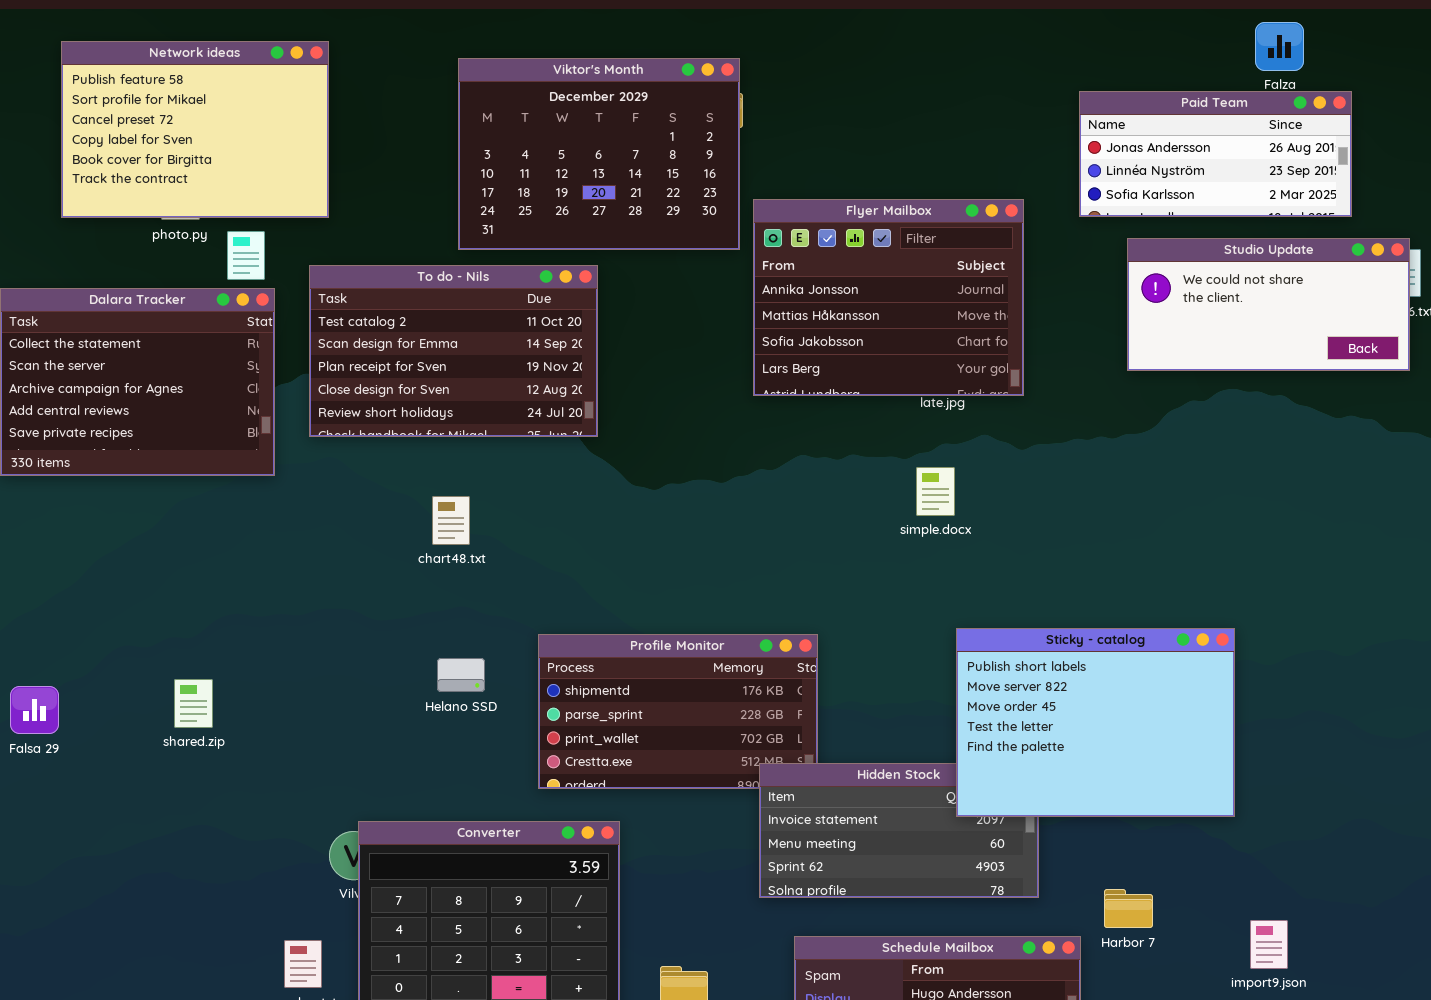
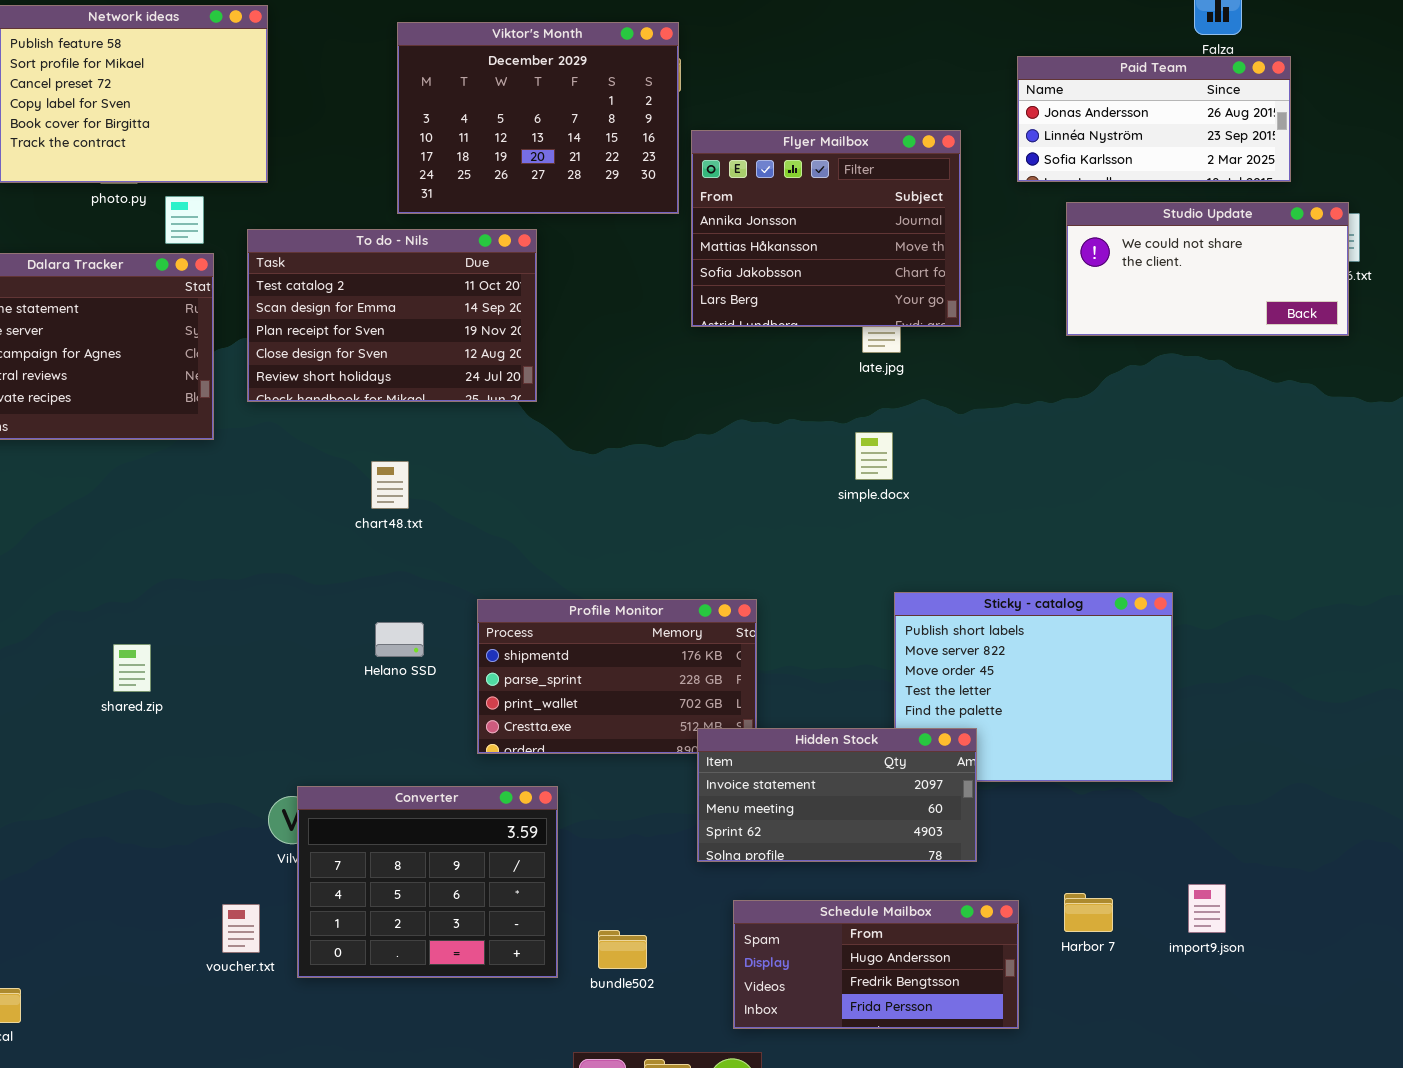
Flyer Mailbox: [753,199,1024,396] -> [691,130,961,327], moved
Hidden Stock: [759,763,1039,898] -> [697,728,977,862], raised
Harbor 7: [1104,889,1153,928] -> [1064,893,1113,932], moved

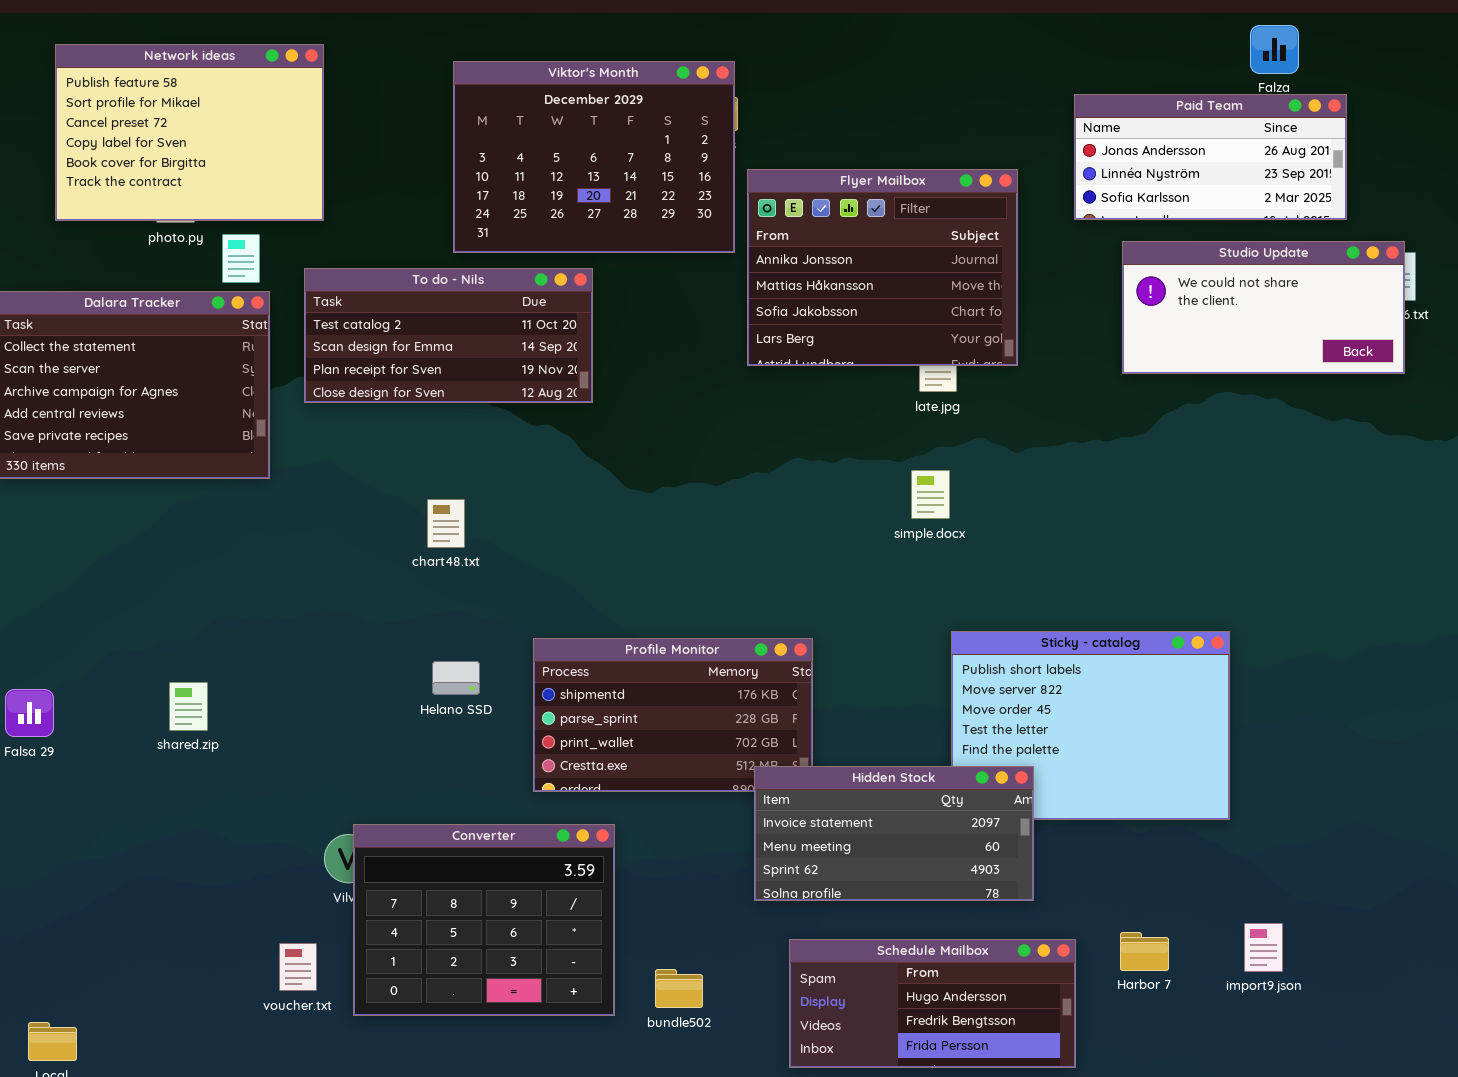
To do - Nils: [247,229,537,402] -> [304,268,593,403], resized

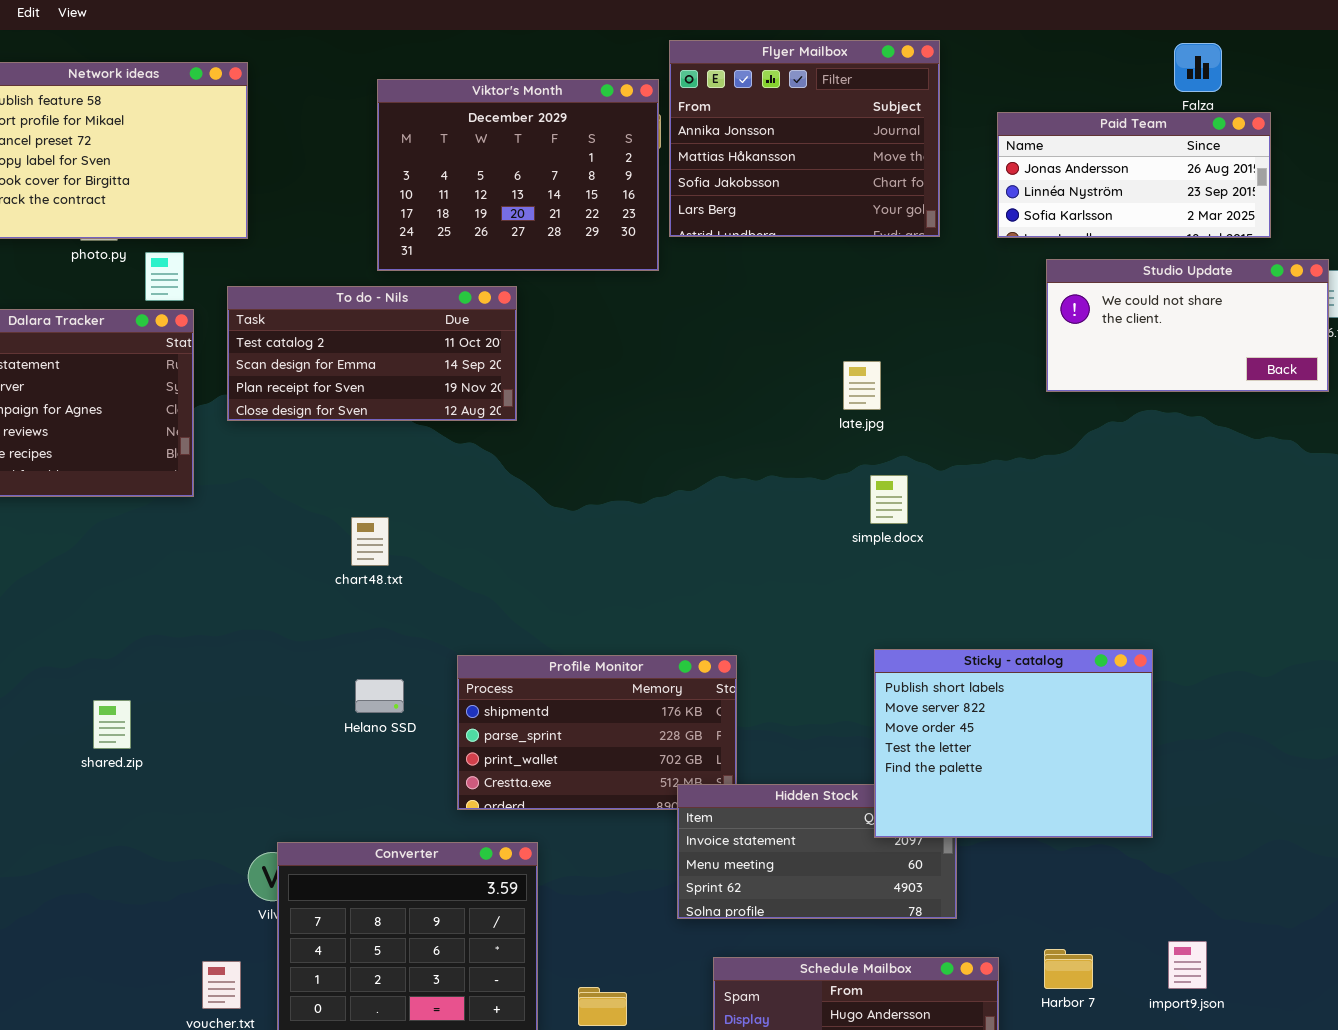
Flyer Mailbox: [747,169,1018,366] -> [669,40,940,237], moved
simple.docx: [911,470,950,519] -> [870,475,908,524], moved
Sticky - catalog: [951,631,1230,820] -> [874,649,1153,838], raised

